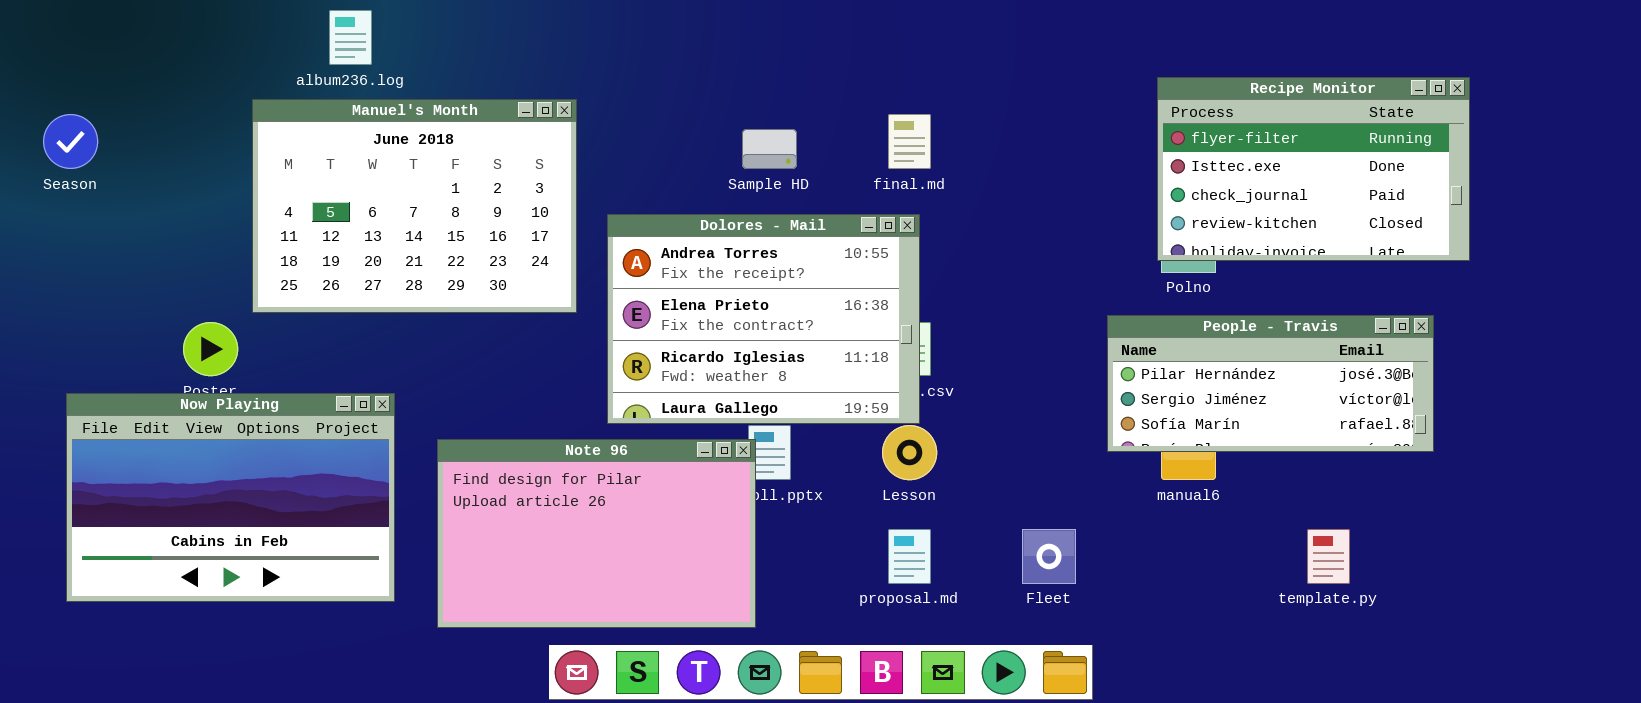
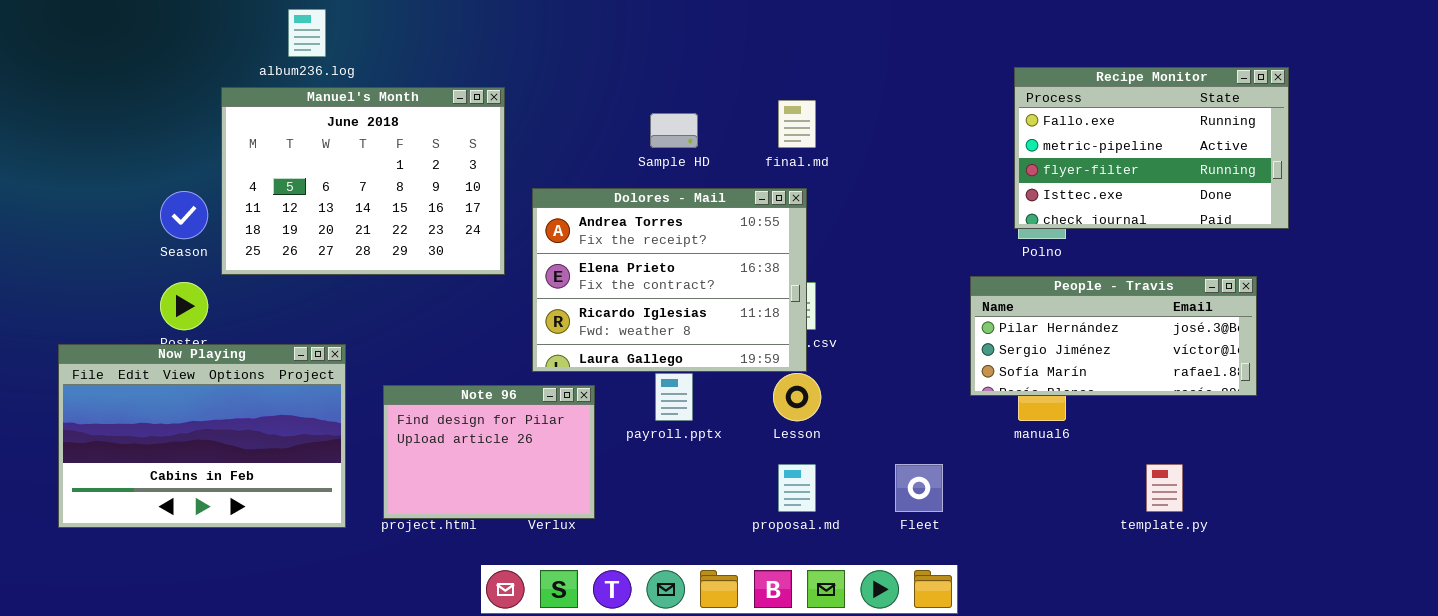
Recipe Monitor: [1157,77,1470,261] -> [1014,67,1289,229], scrolled up 2 rows
Season: [43,114,98,169] -> [160,191,208,239], moved
Note 96: [437,439,756,628] -> [383,385,595,519], resized

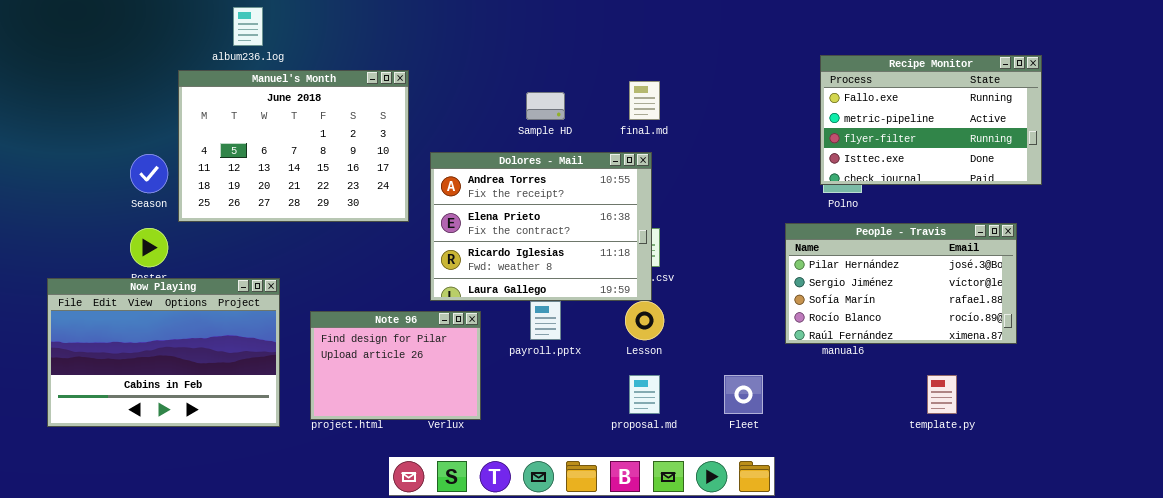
People - Travis: [970,276,1257,396] -> [785,223,1017,344], resized

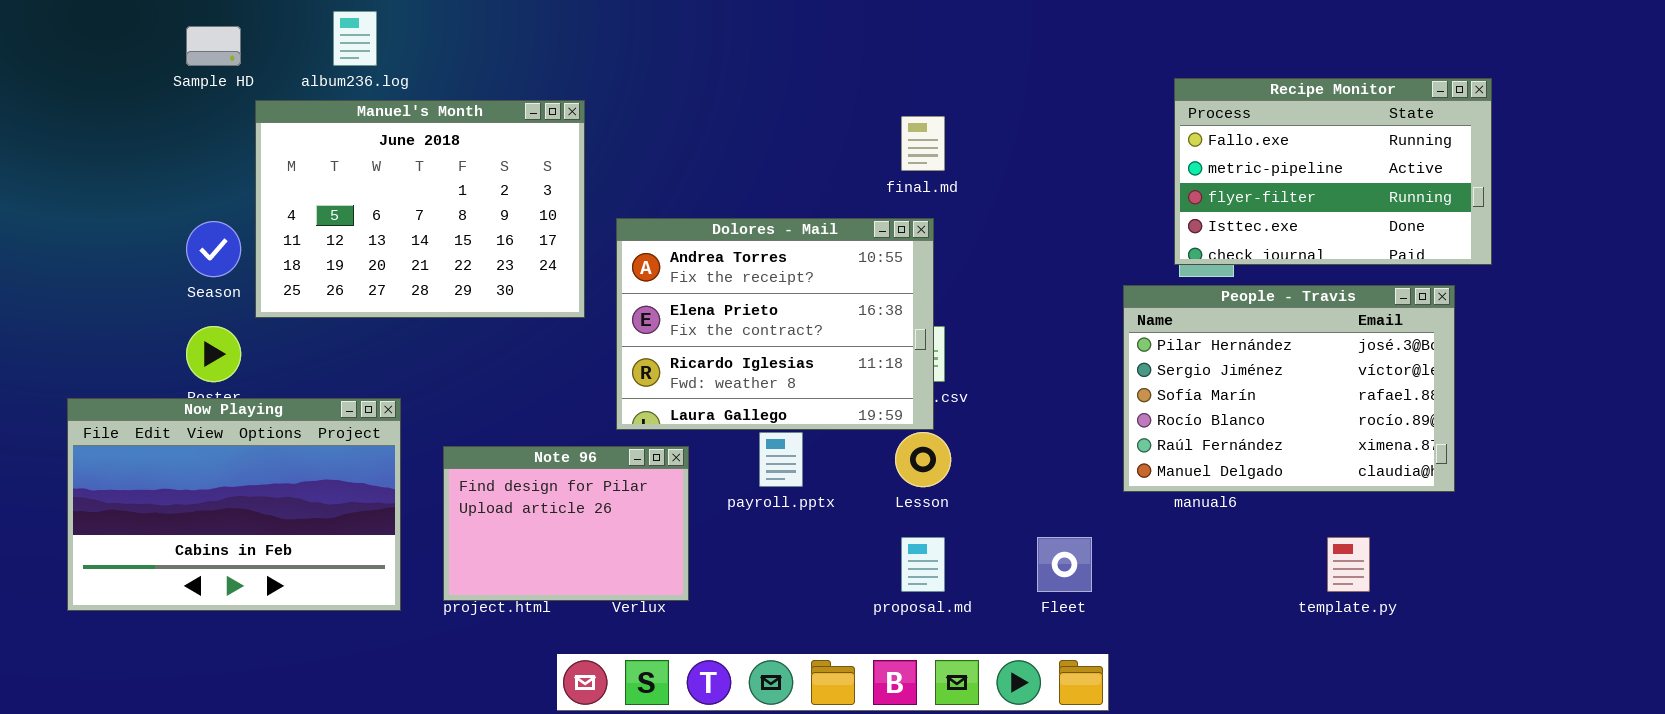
Sample HD: [526,92,565,120] -> [186,26,241,66], moved
People - Travis: [785,223,1017,344] -> [1123,285,1455,492], resized

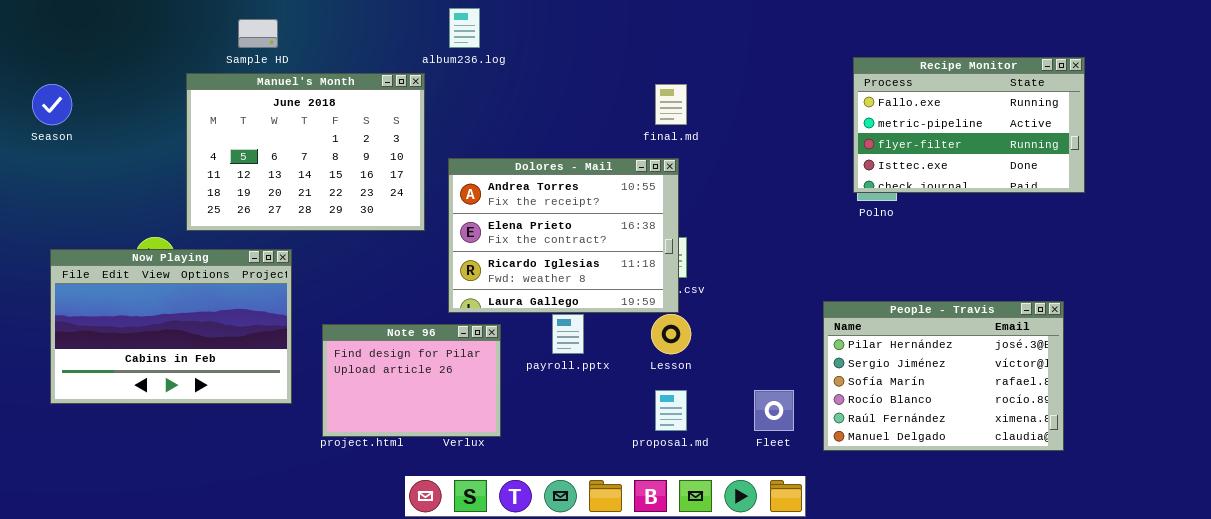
album236.log: [333,11,377,66] -> [449,8,480,48], moved
Sample HD: [186,26,241,66] -> [238,19,278,48], moved
Season: [186,221,241,277] -> [32,84,72,125], moved
People - Travis: [1123,285,1455,492] -> [823,301,1064,451], moved
Now Playing: [67,398,401,611] -> [50,249,292,404], moved

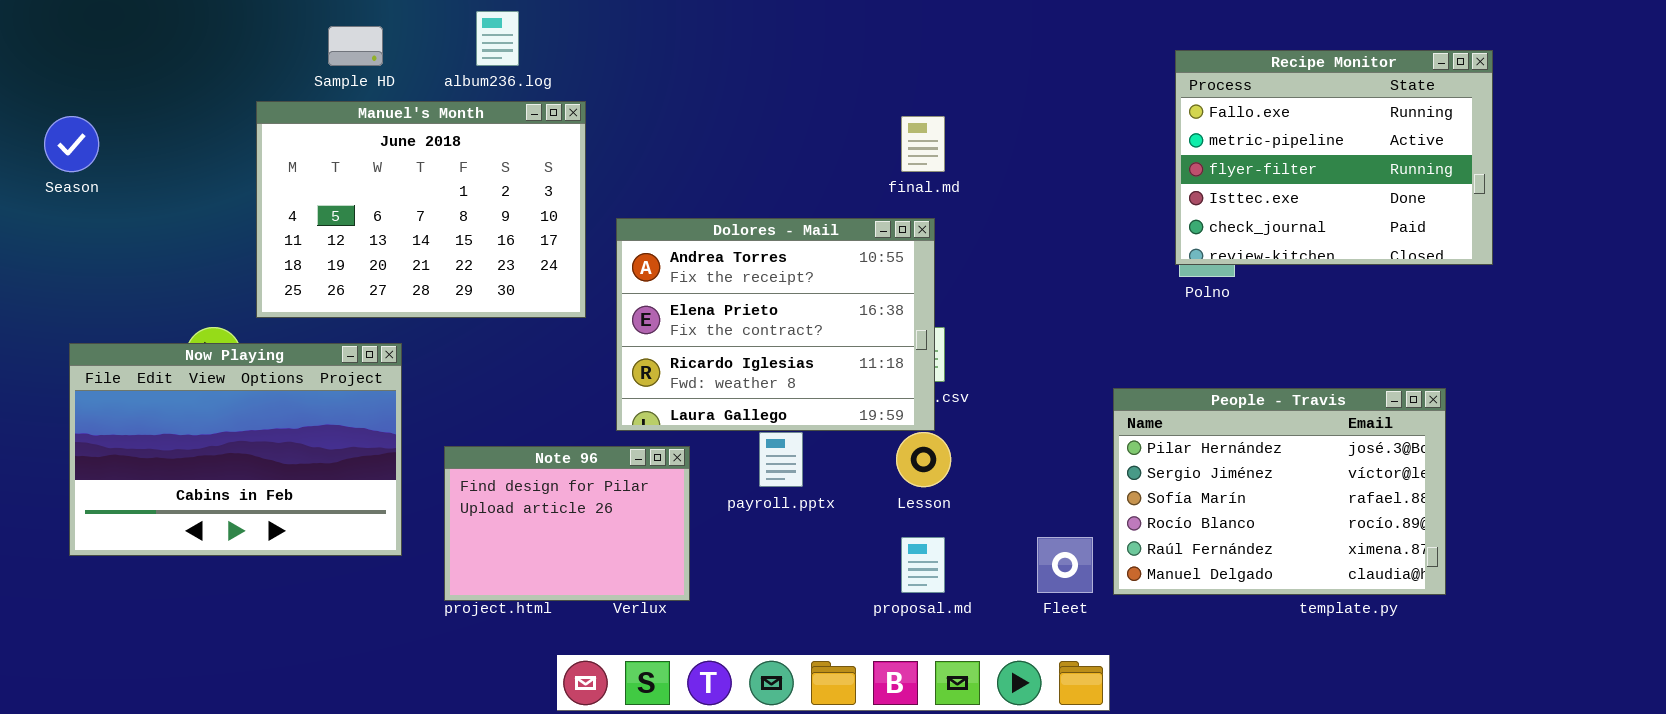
album236.log: [449,8,480,48] -> [476,11,519,66], moved
Recipe Monitor: [853,57,1085,193] -> [1175,50,1493,265], resized
People - Travis: [823,301,1064,451] -> [1113,388,1446,595], moved

